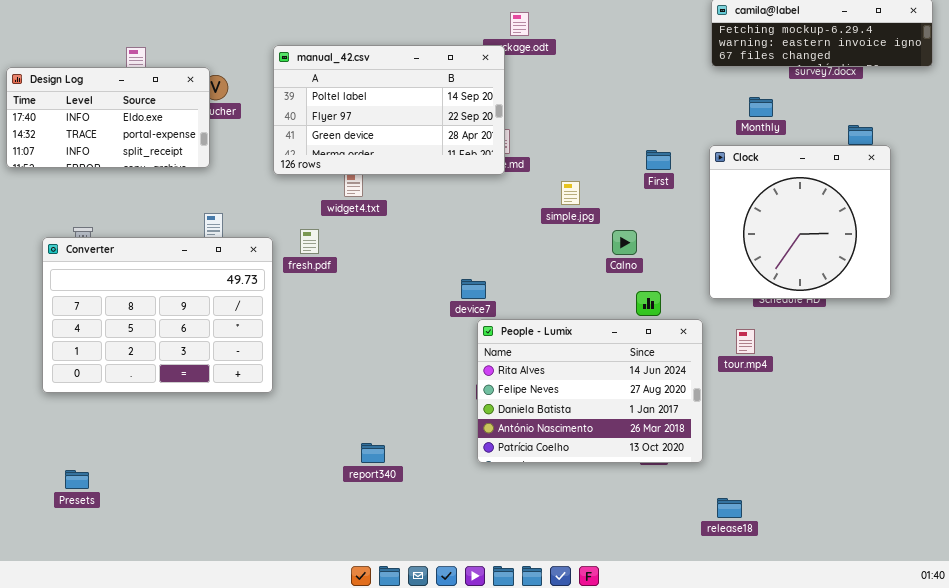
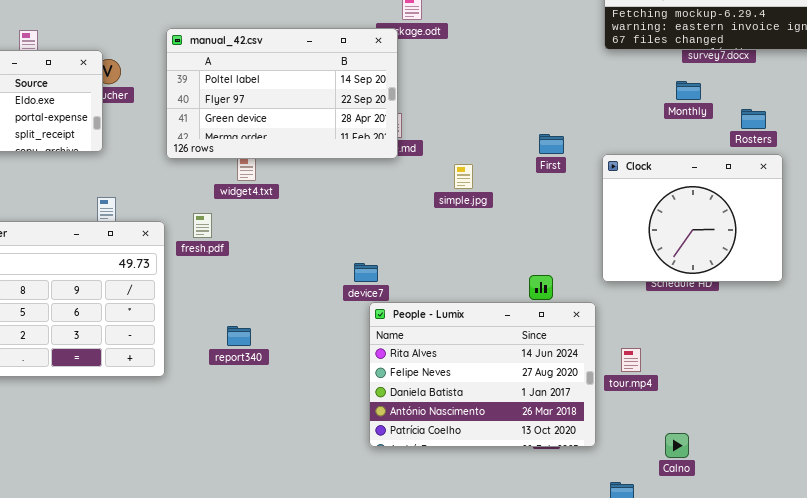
Monthly: [749,97,773,117] -> [676,81,701,100], moved
Clock: [709,145,891,299] -> [602,154,783,282], resized
Calno: [612,230,637,255] -> [665,433,689,458], moved
tour.mp4: [736,329,755,354] -> [621,348,641,372], moved
report340: [361,443,385,463] -> [227,326,251,346], moved

